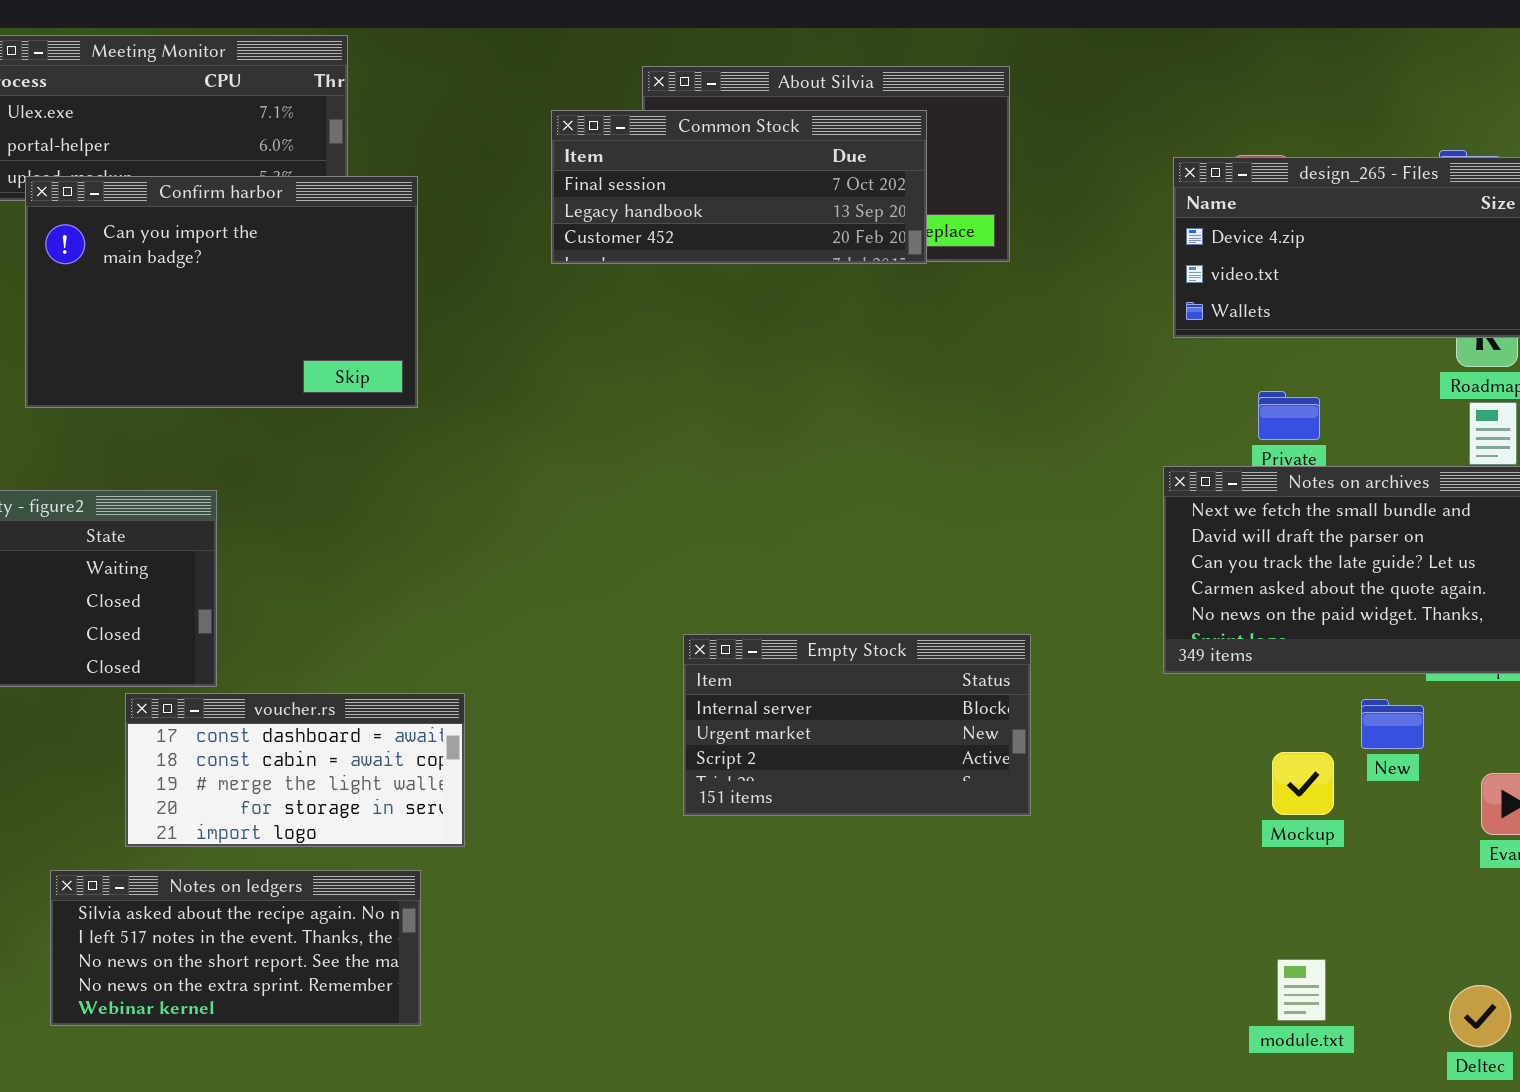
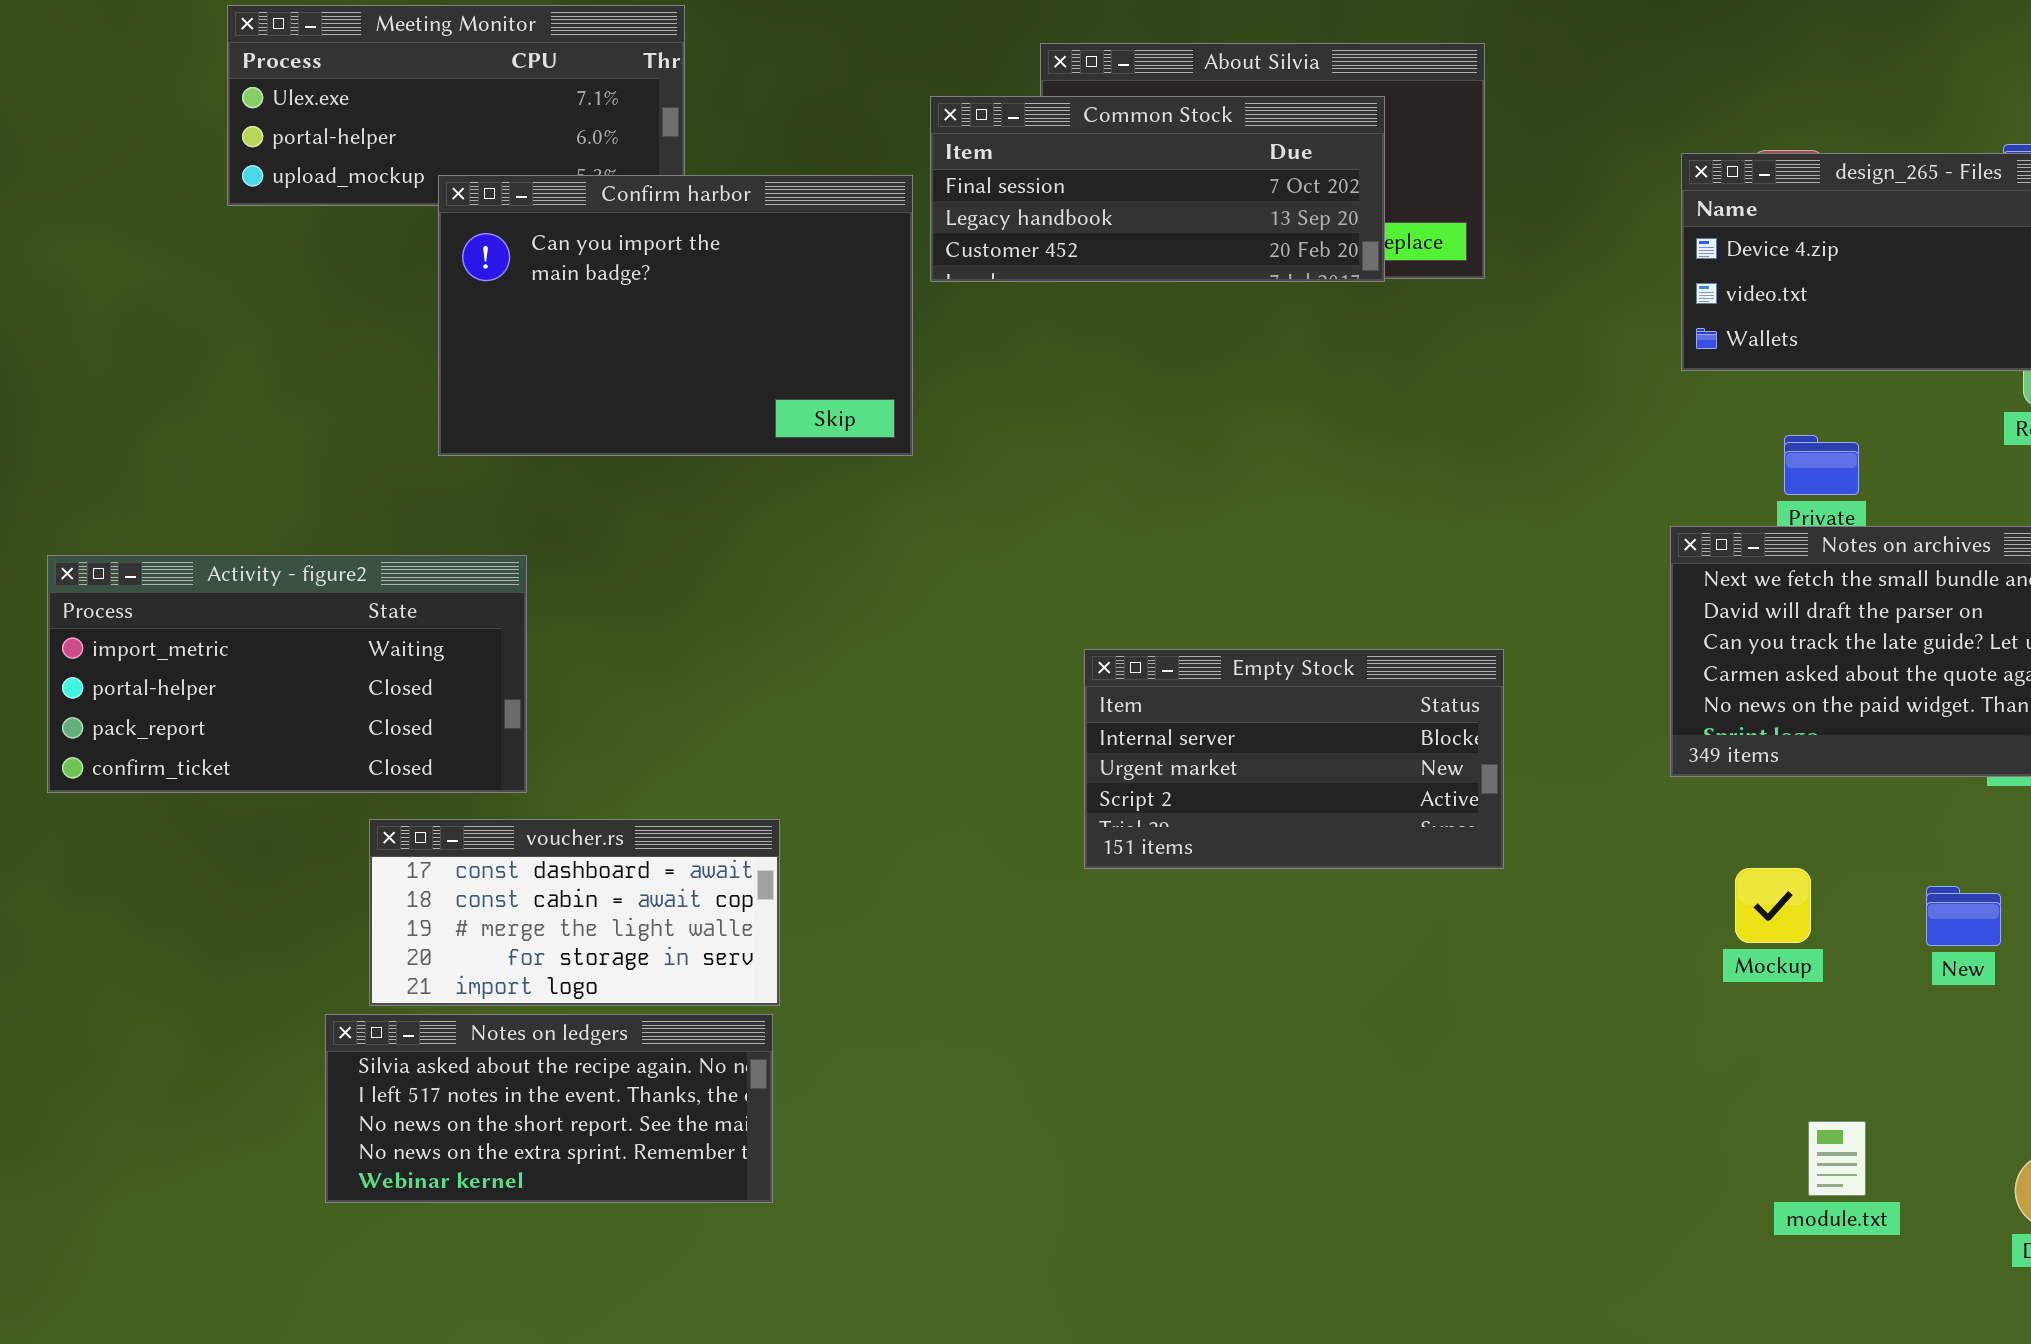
Confirm harbor: [25,176,418,408] -> [438,175,913,456], moved
Empty Stock: [683,634,1031,816] -> [1084,649,1504,869], moved
voucher.rs: [125,693,465,847] -> [369,819,780,1006], moved
New: [1361,699,1424,749] -> [1926,886,2001,946], moved
Mockup: [1272,752,1334,815] -> [1735,868,1811,943], moved

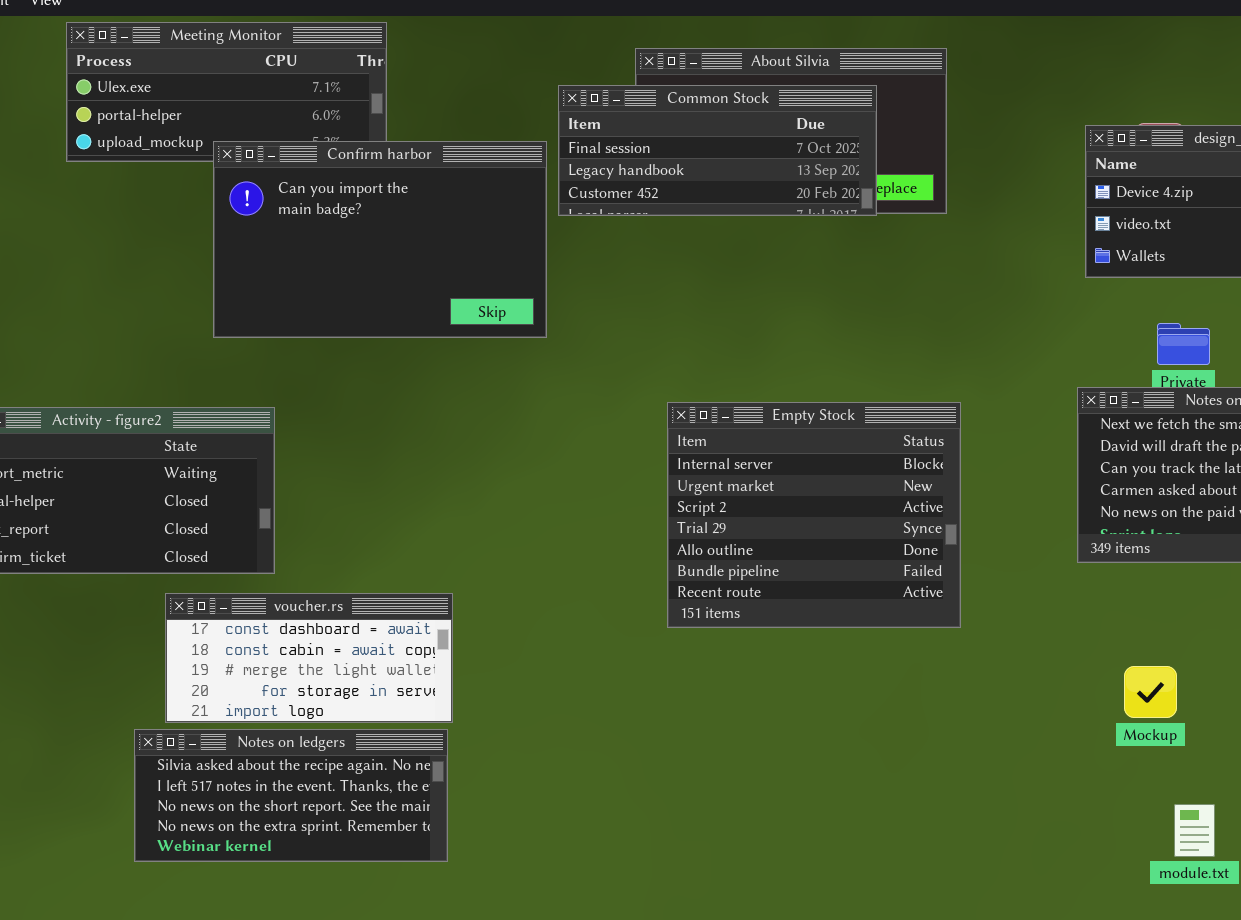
Empty Stock: [1084,649,1504,869] -> [667,402,961,628], resized
Mockup: [1735,868,1811,943] -> [1124,666,1177,718], moved

